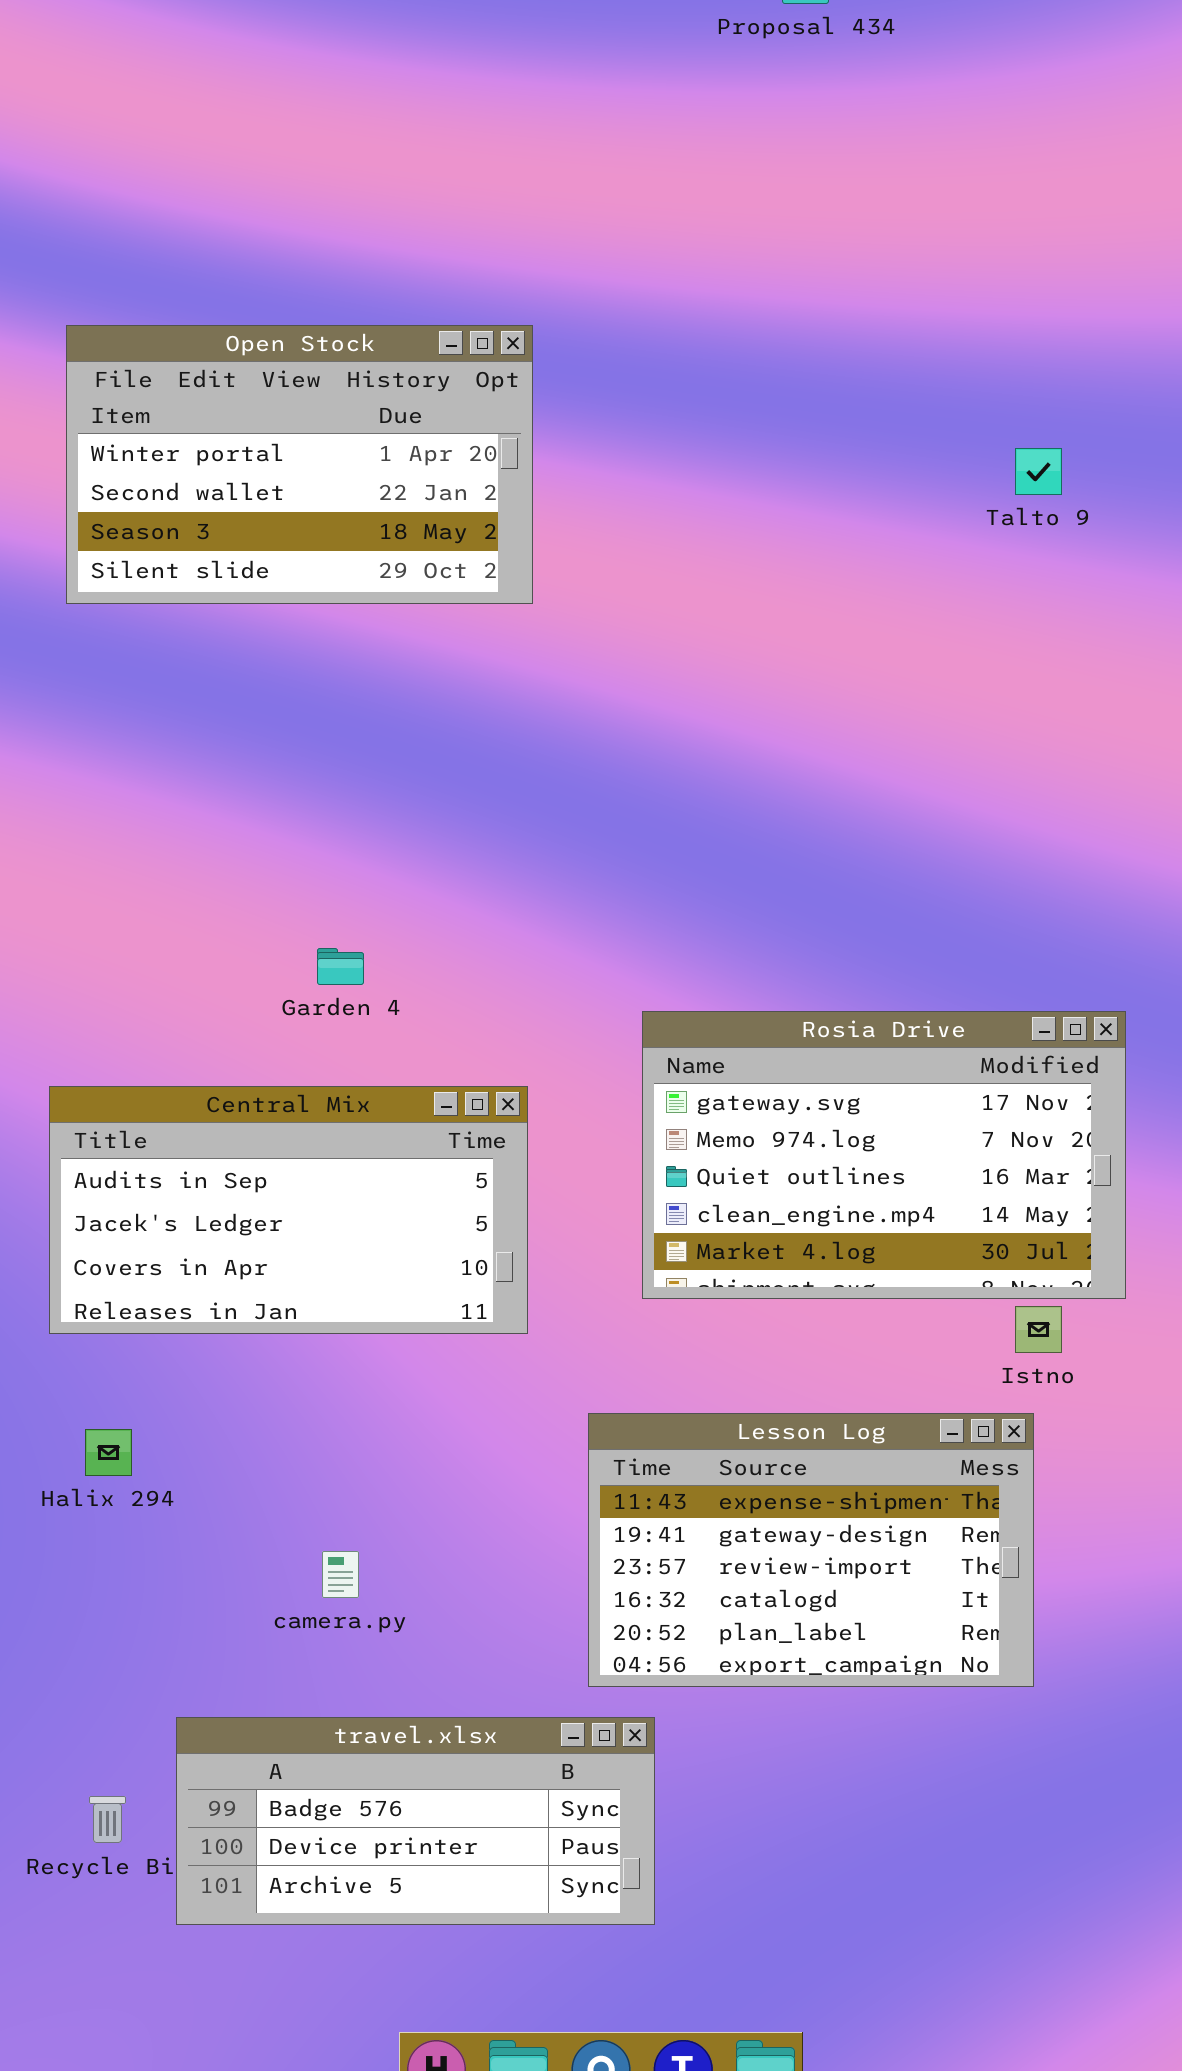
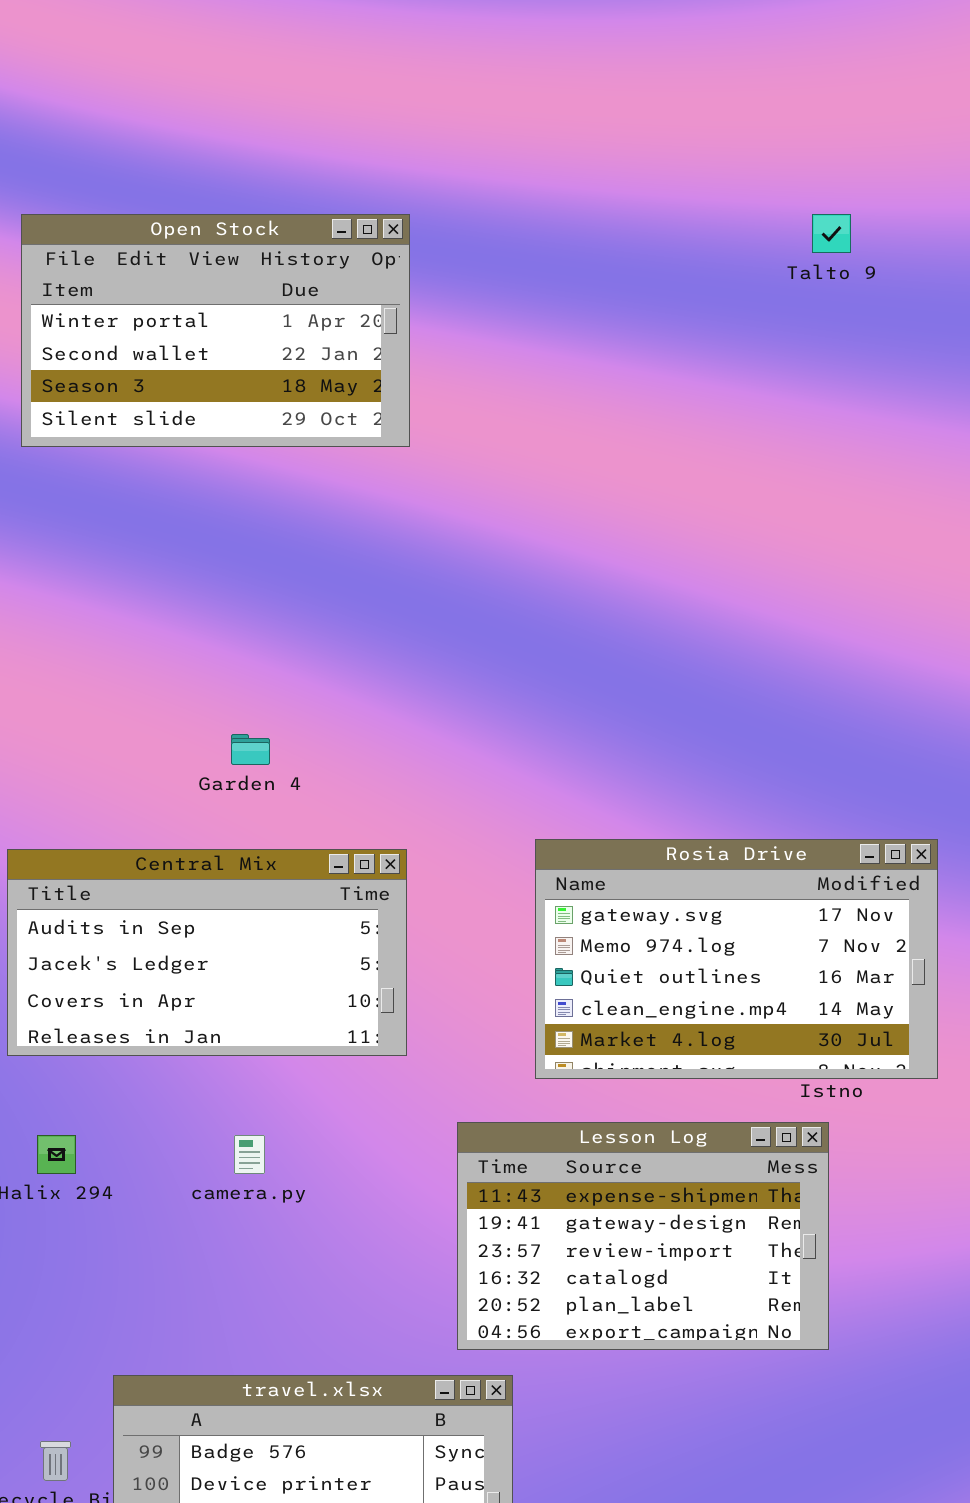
Talto 9: [1015,448,1062,495] -> [812,214,851,253], moved
Rosia Drive: [642,1011,1126,1299] -> [535,839,938,1079], moved
camera.py: [322,1551,359,1598] -> [234,1135,265,1174], moved

